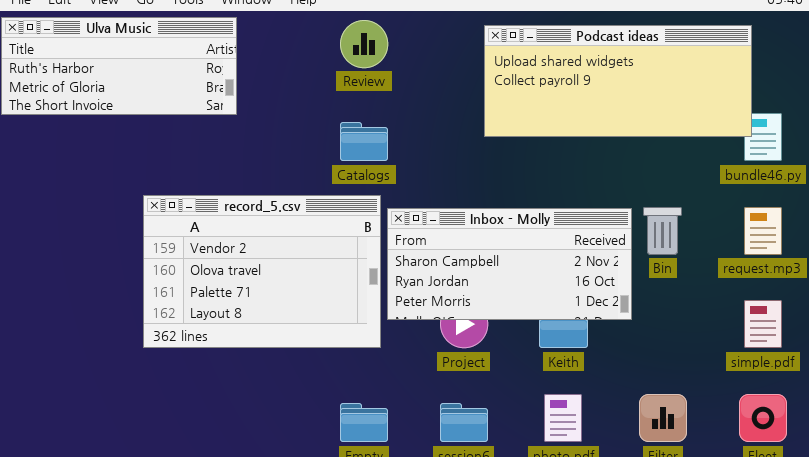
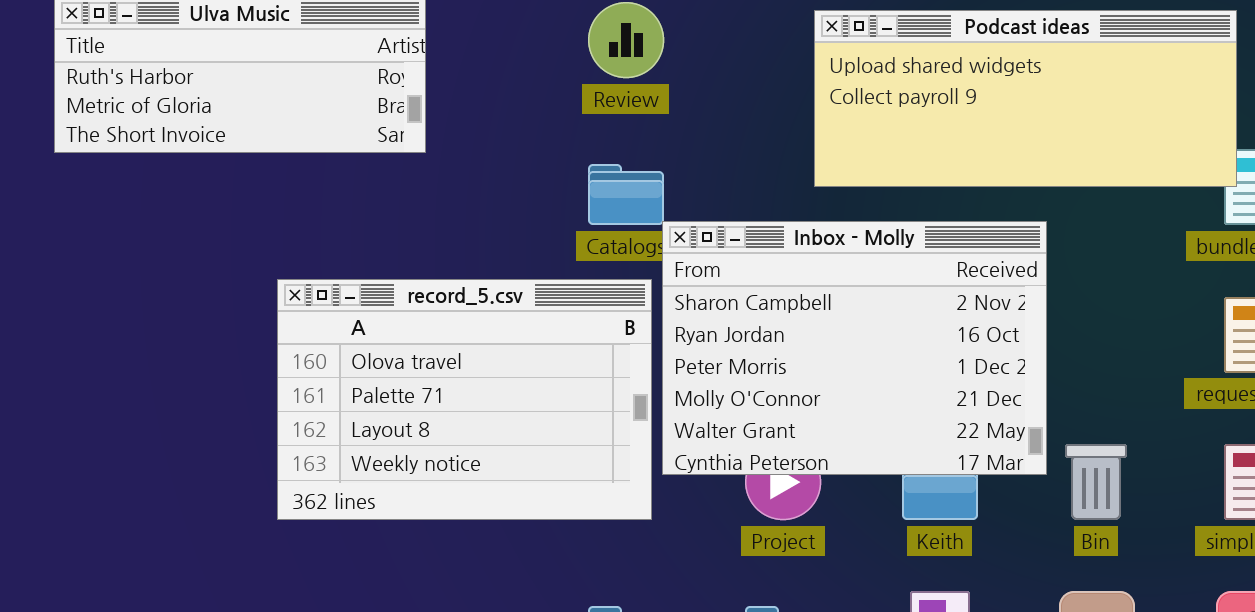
record_5.csv: [143,195,381,348] -> [277,279,652,520], scrolled down 1 row
Bin: [643,207,682,255] -> [1065,444,1127,520], moved
Inbox - Molly: [387,208,632,320] -> [662,221,1047,475], resized

